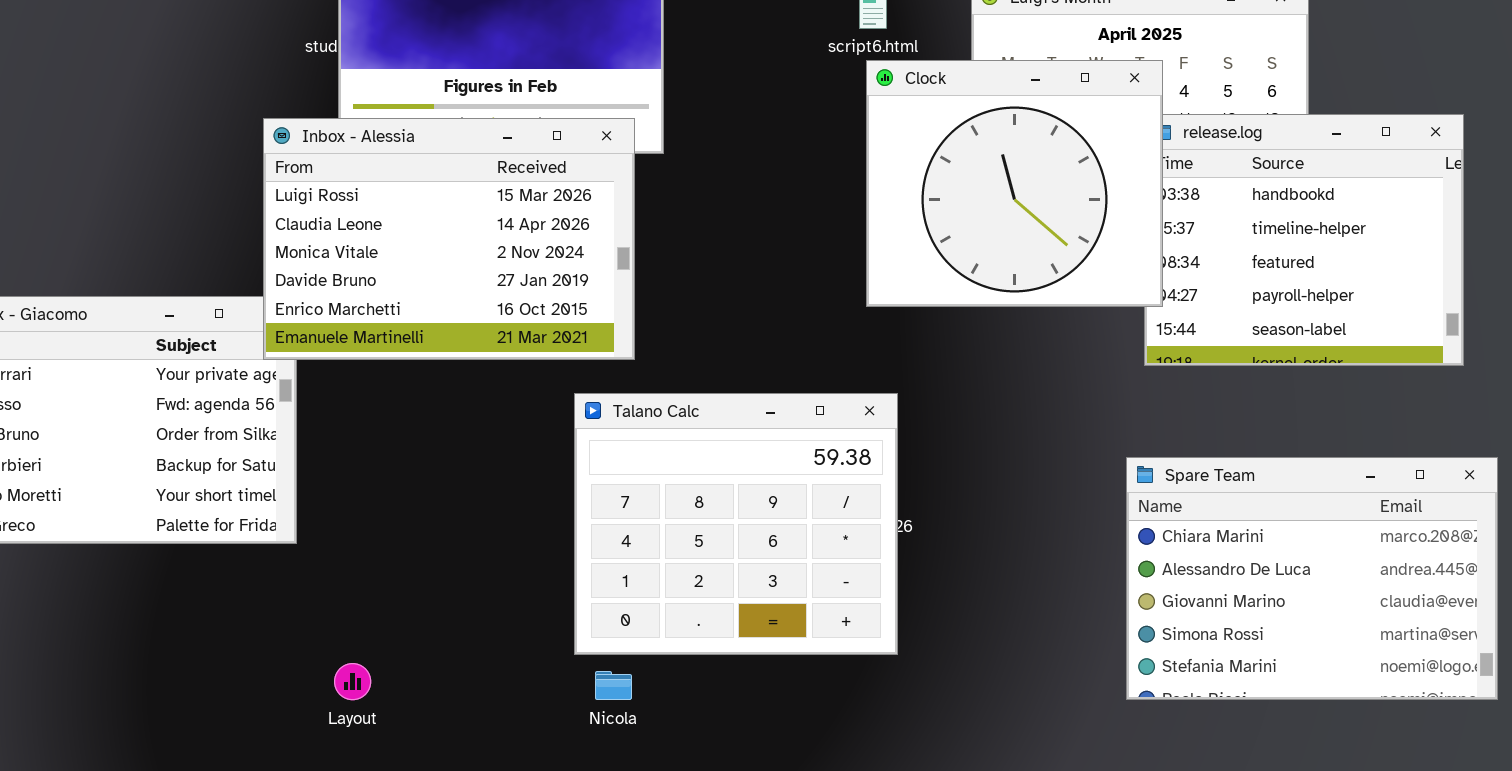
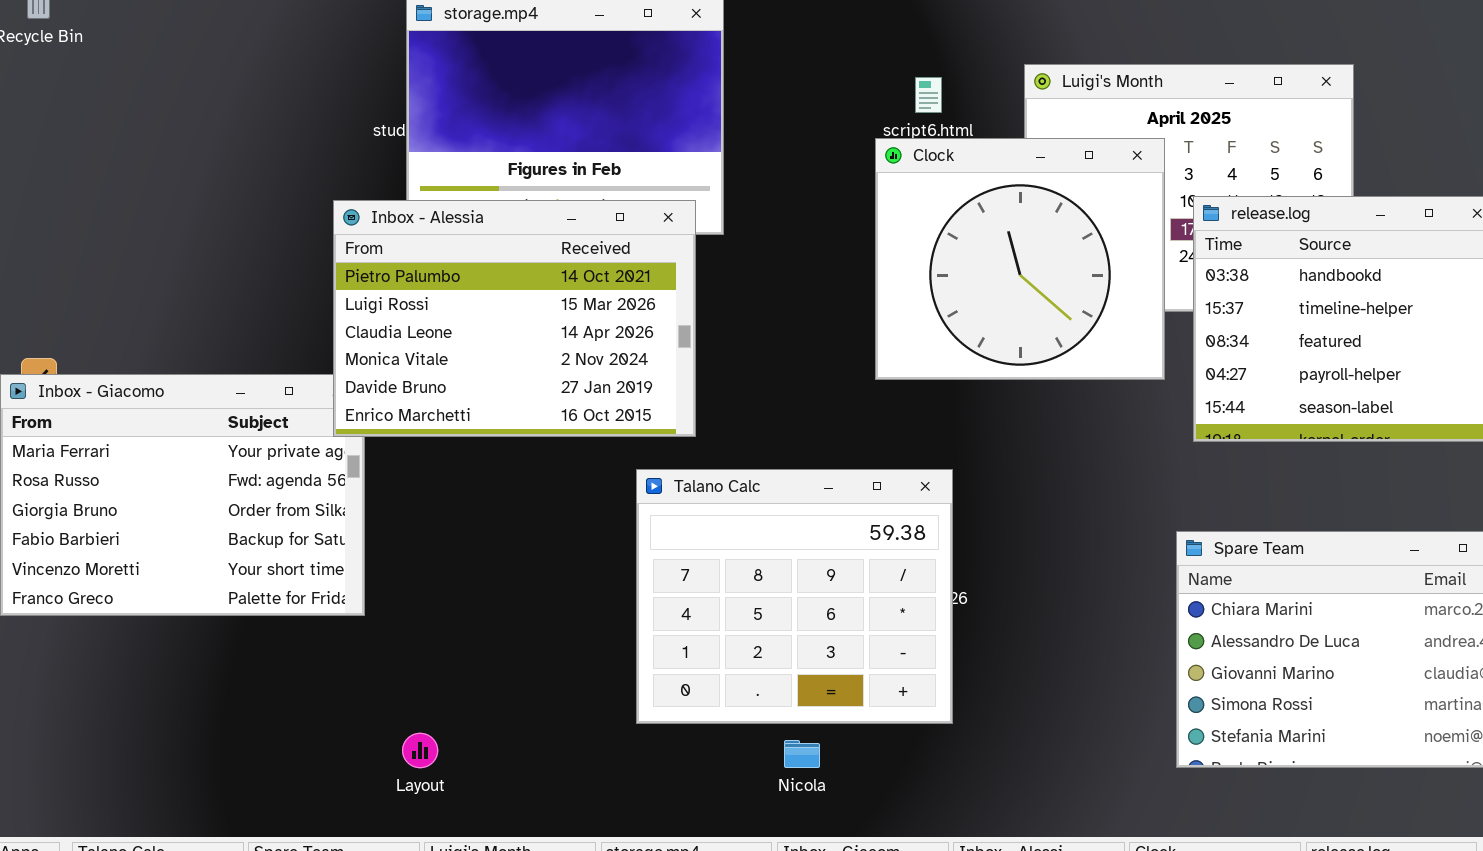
Clock: [866,60,1163,307] -> [875,138,1165,380], moved
Inbox - Alessia: [263,118,635,360] -> [333,200,696,437], scrolled up 1 row
Nicola: [595,671,632,700] -> [784,740,820,768], moved

